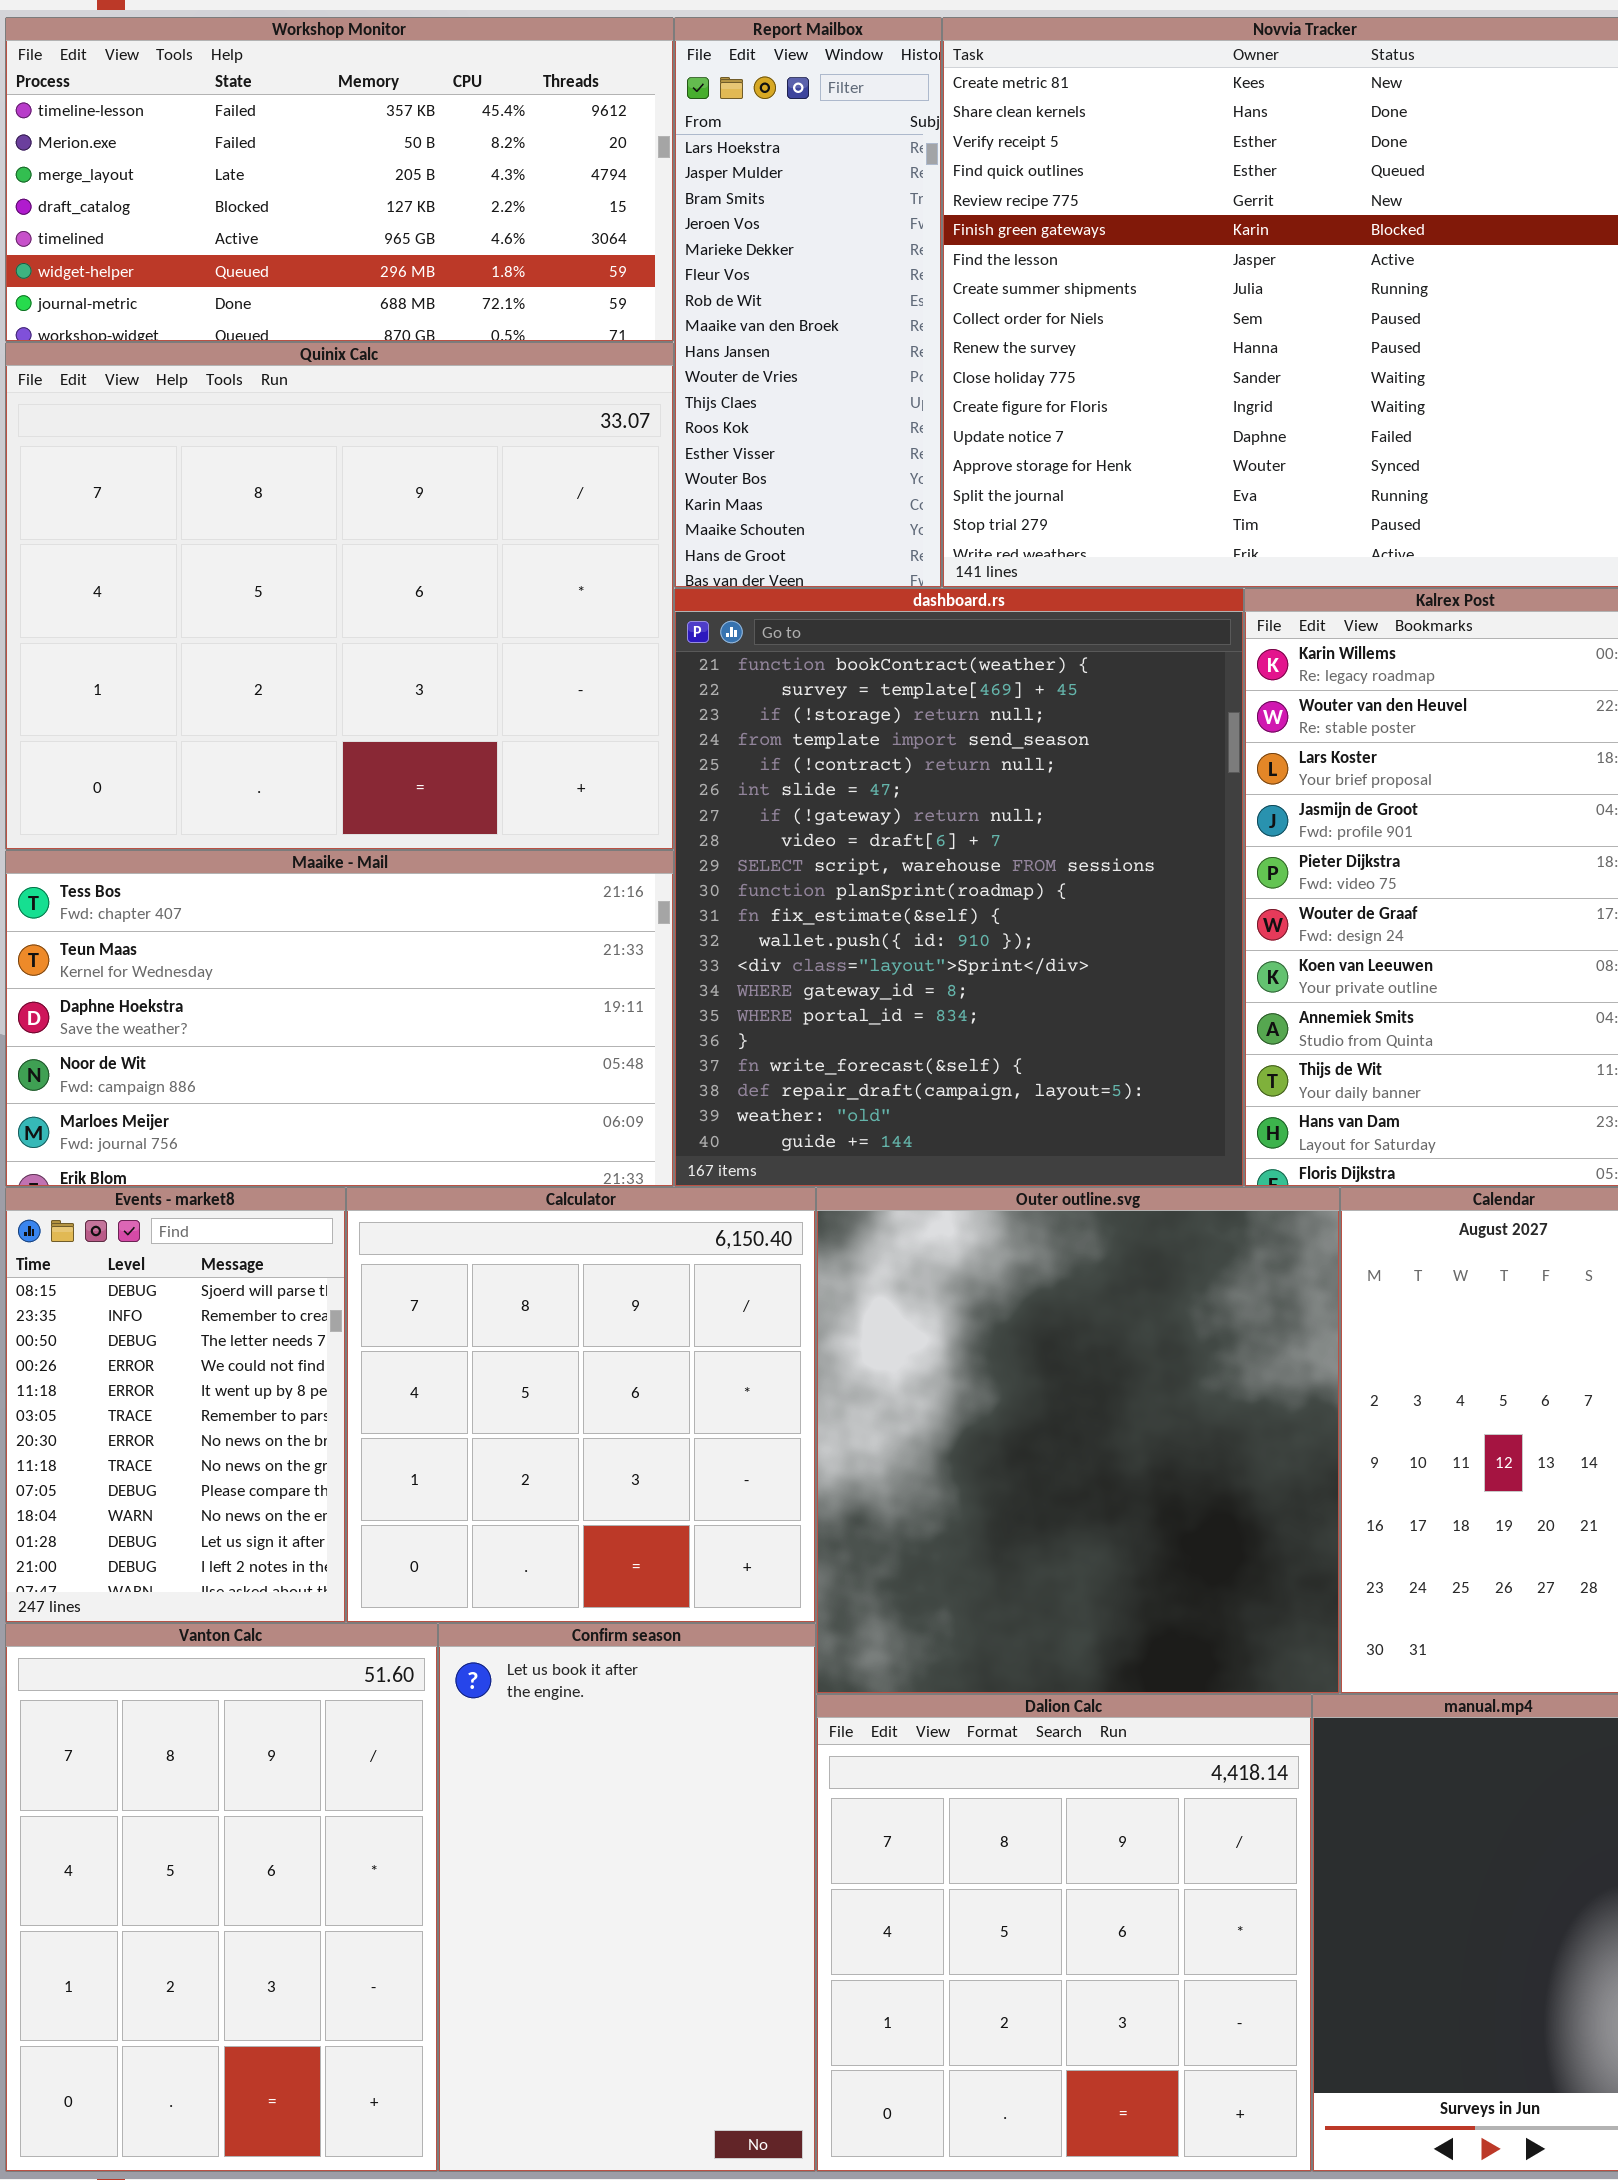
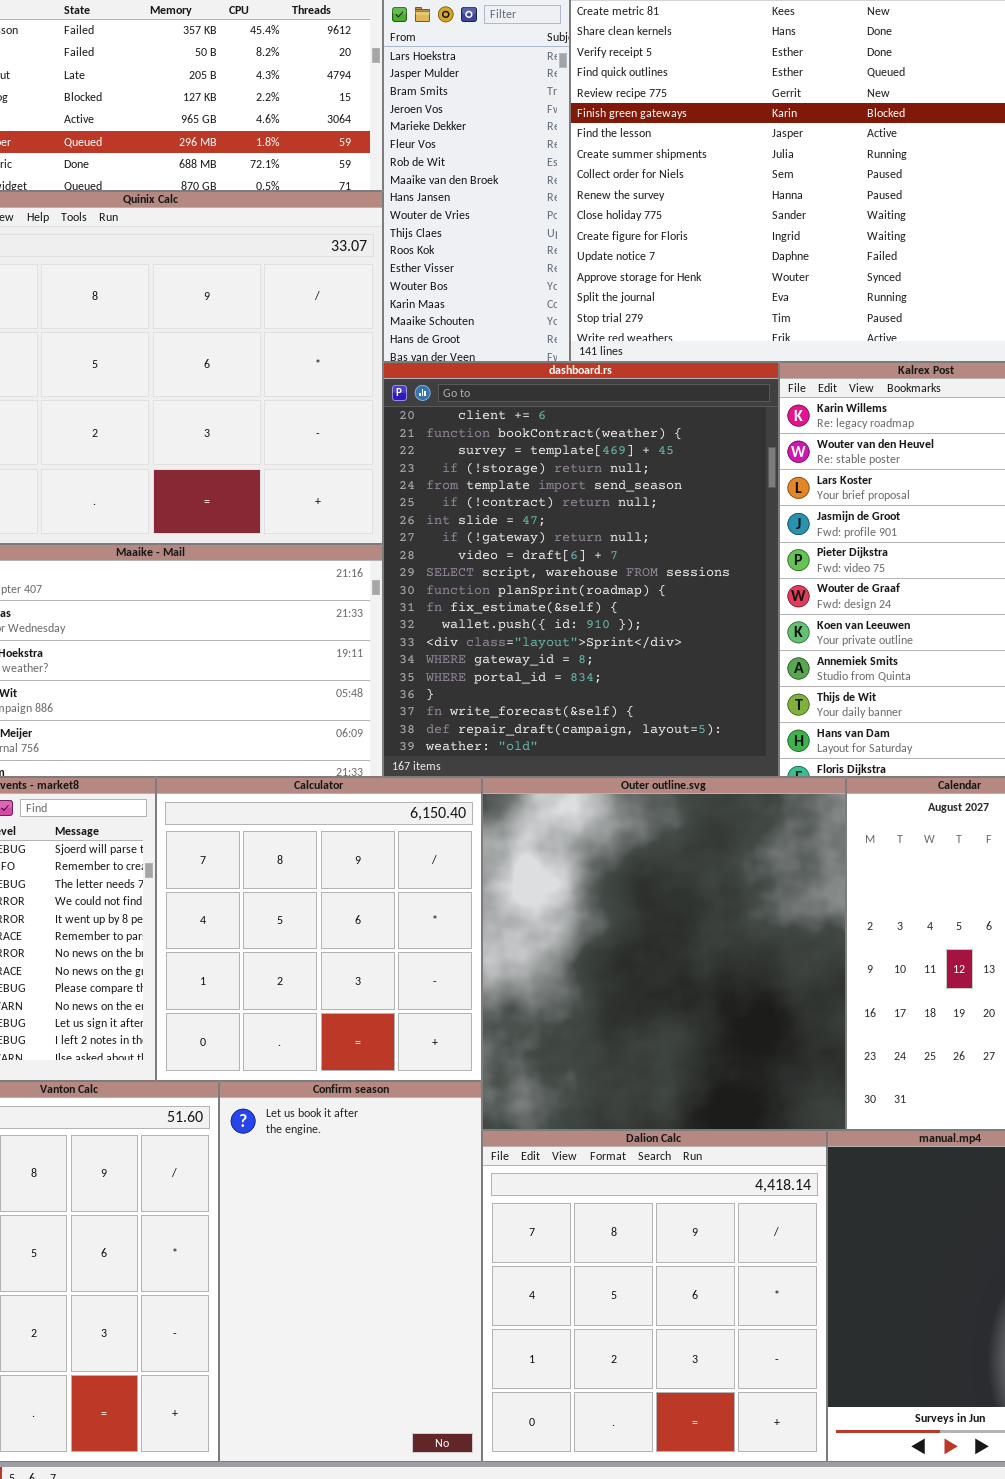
dashboard.rs: [674,588,1244,1187] -> [383,362,779,777], scrolled up 1 row

